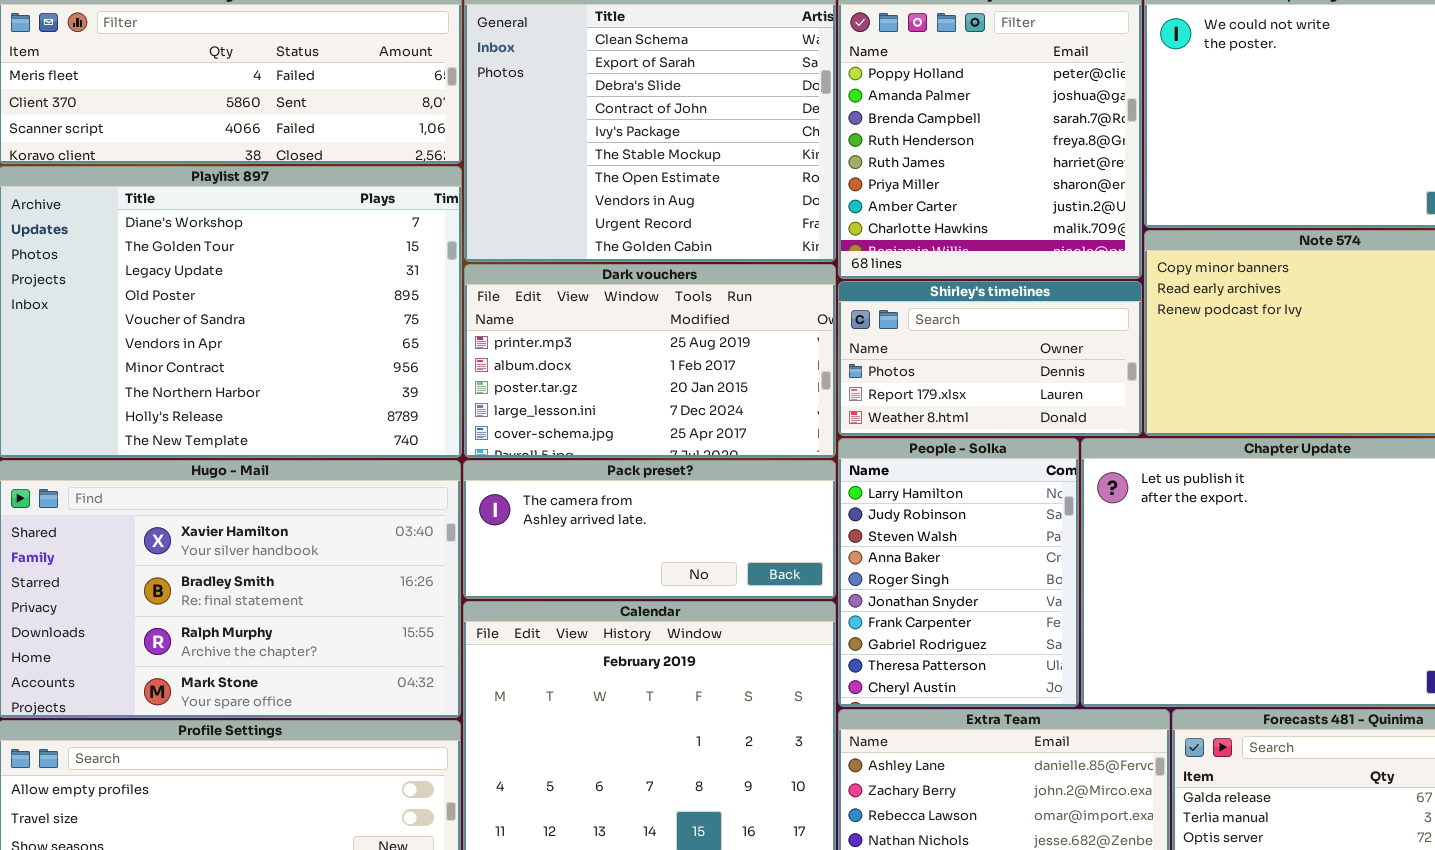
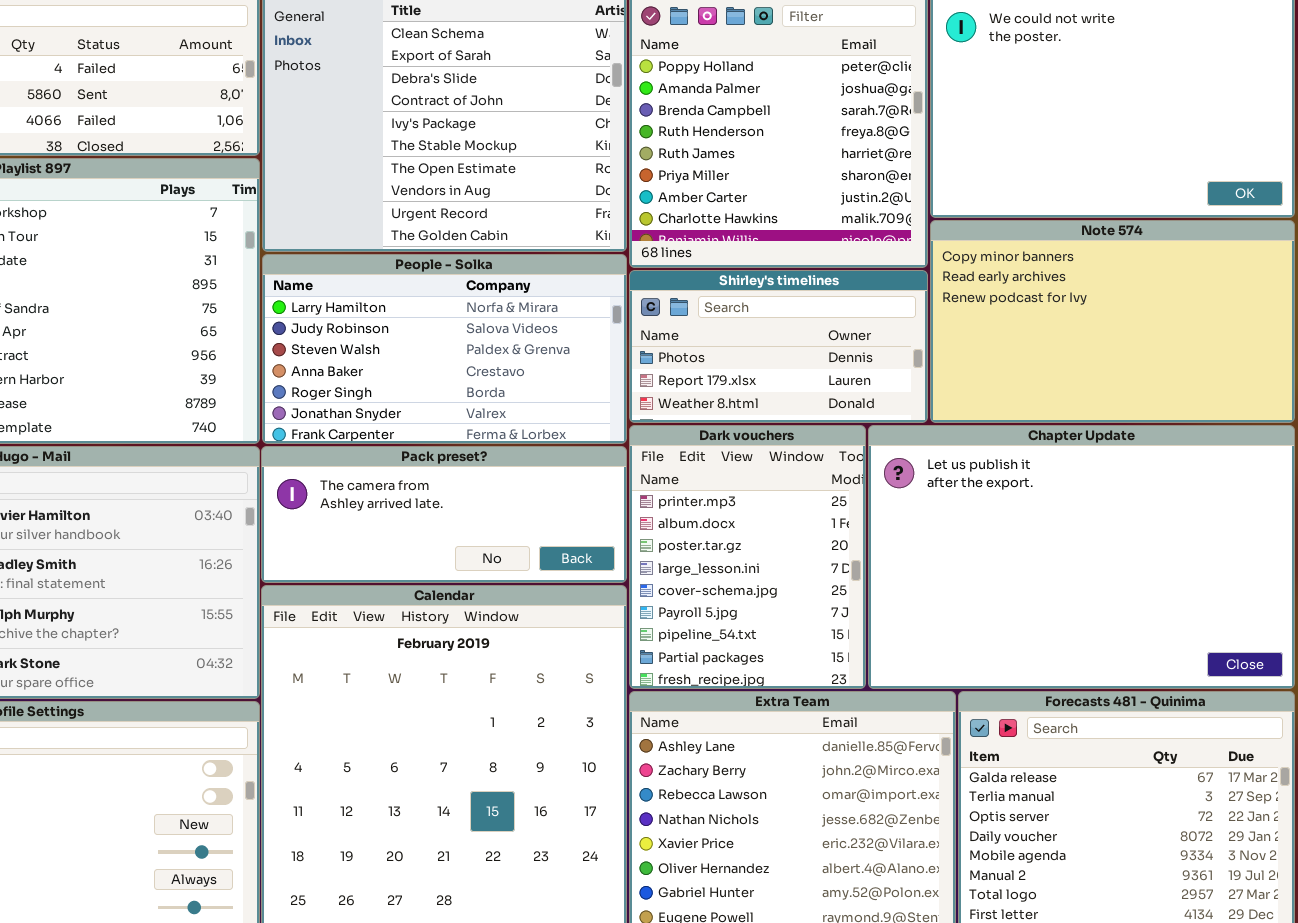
Dark vouchers: [464,264,836,458] -> [629,425,866,689], moved, resized
People - Solka: [838,438,1079,707] -> [262,254,627,444], moved, resized

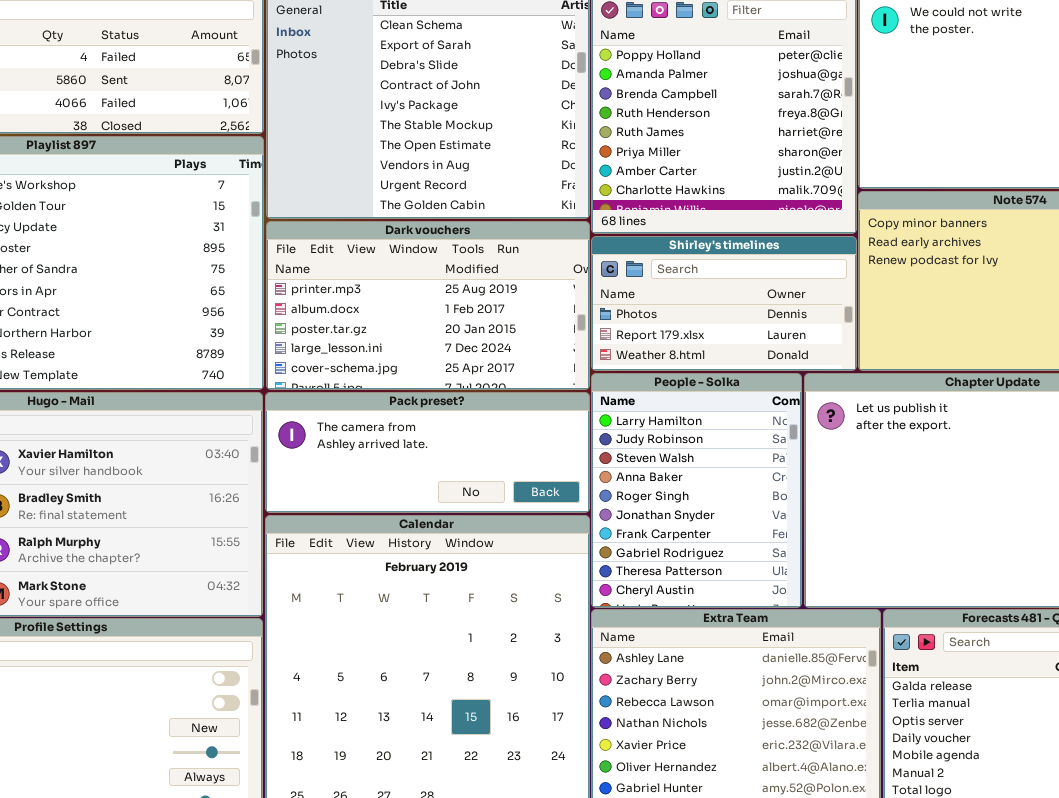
People - Solka: [262,254,627,444] -> [591,373,802,608], moved, resized
Dark vouchers: [629,425,866,689] -> [266,221,590,390], moved, resized

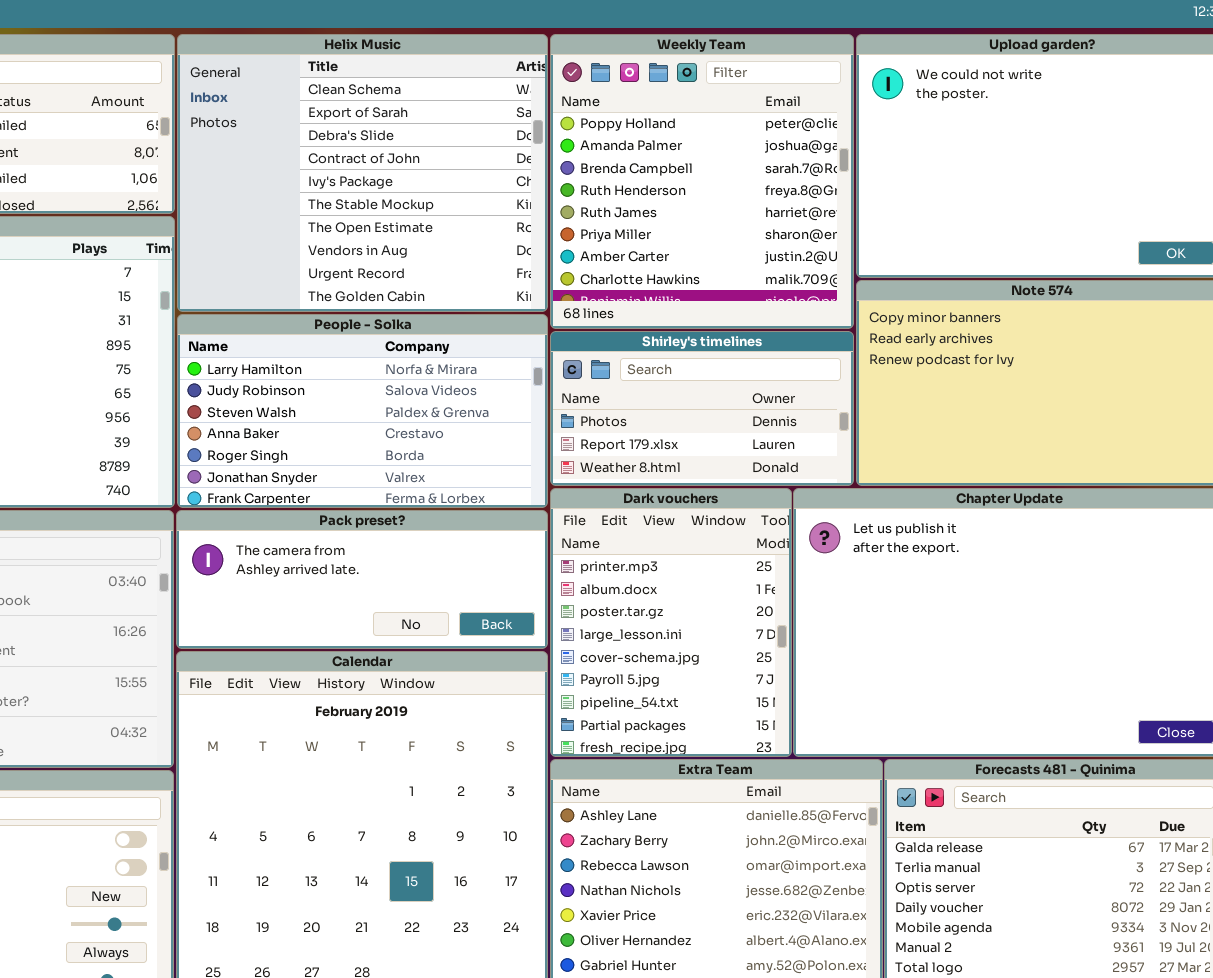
Dark vouchers: [266,221,590,390] -> [550,488,792,757], moved, resized
People - Solka: [591,373,802,608] -> [177,314,548,508], moved, resized

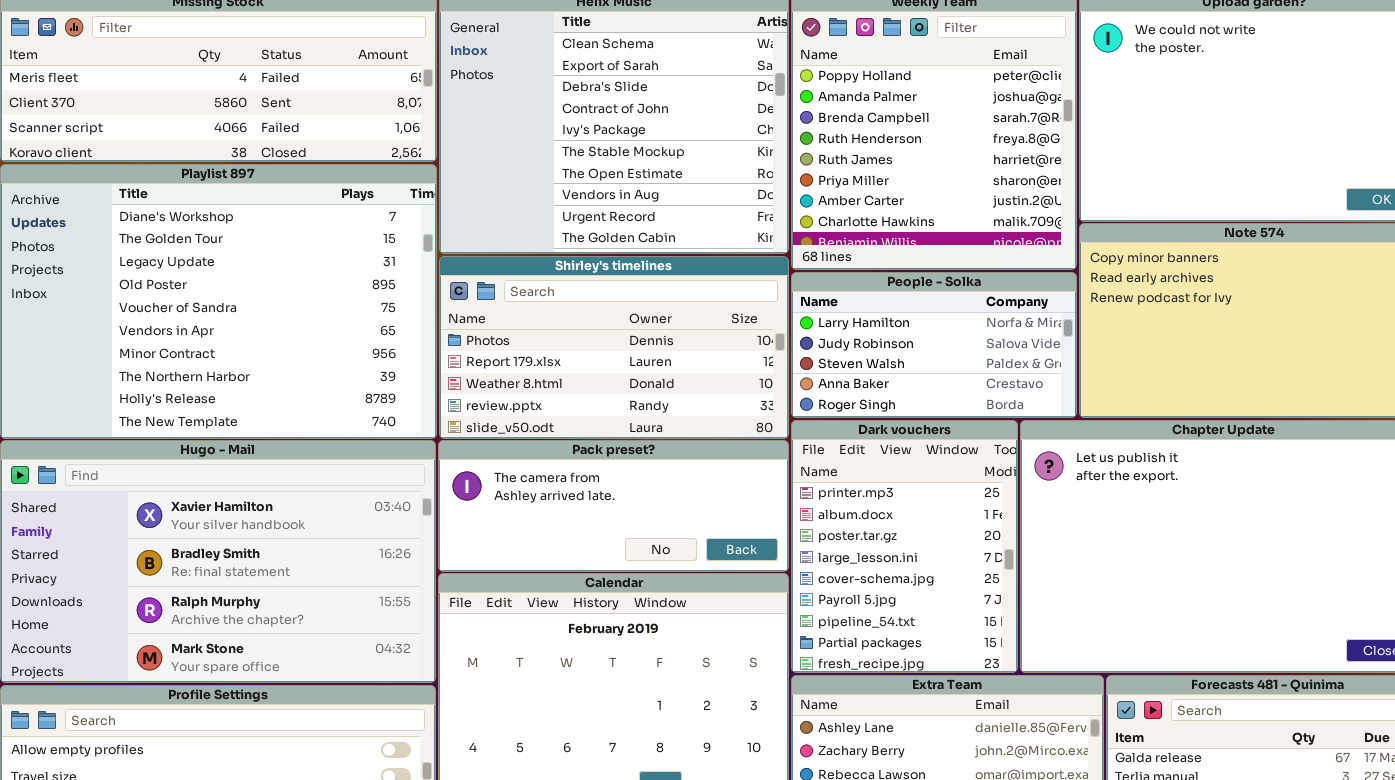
People - Solka: [177,314,548,508] -> [791,272,1077,418], moved, resized
Shirley's timelines: [550,331,854,486] -> [439,256,789,439], moved, resized

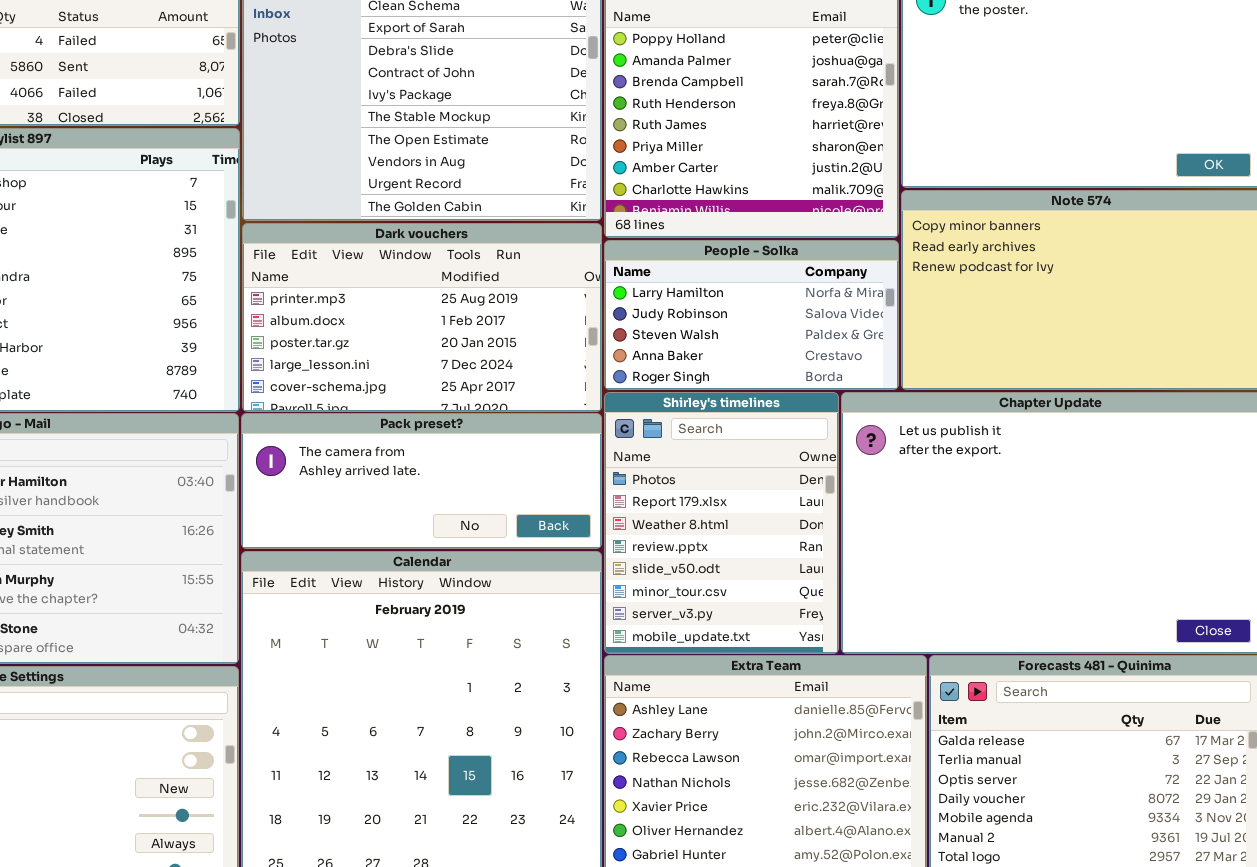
Shirley's timelines: [439,256,789,439] -> [604,392,839,654], moved, resized
Dark vouchers: [791,420,1018,673] -> [242,223,602,412], moved, resized

